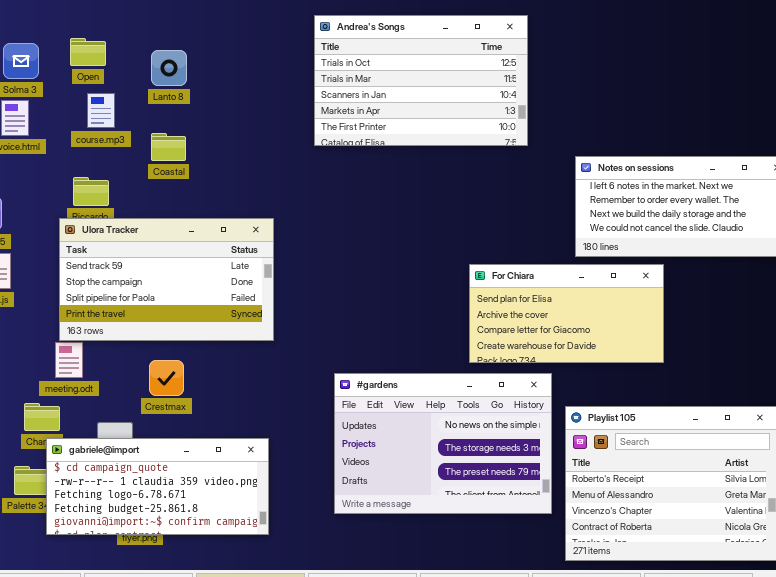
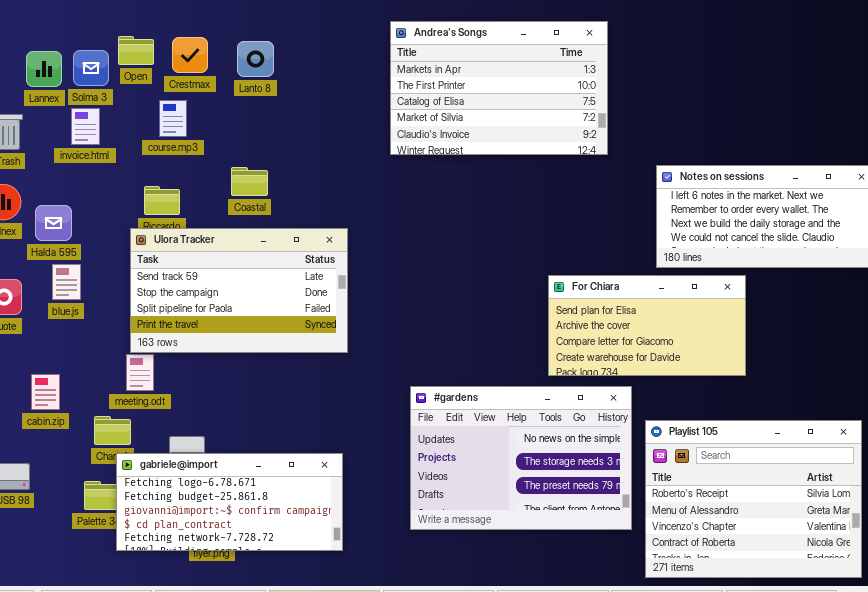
Andrea's Songs: [314,15,528,146] -> [390,21,608,155], scrolled down 3 rows
Open: [70,38,106,66] -> [118,36,154,65], moved
Lanto 8: [151,50,187,86] -> [237,41,274,77], moved
Coastal: [151,133,186,161] -> [231,167,268,196], moved
Crestmax: [149,360,184,396] -> [172,37,208,73], moved
gabriele@import: [46,438,269,535] -> [116,453,343,551], scrolled down 2 rows

